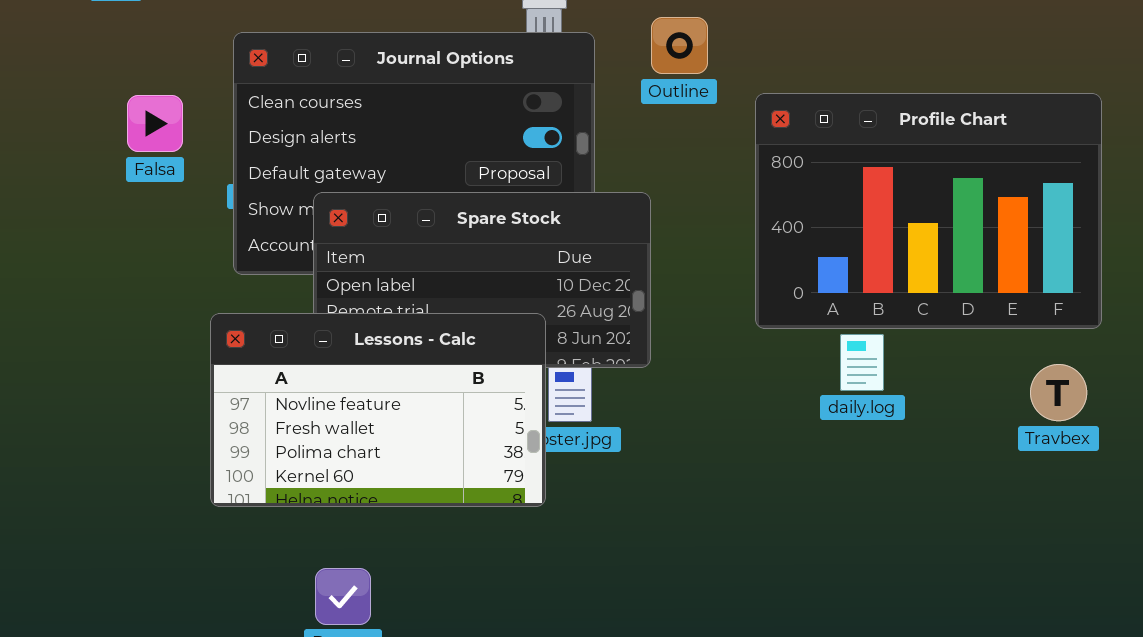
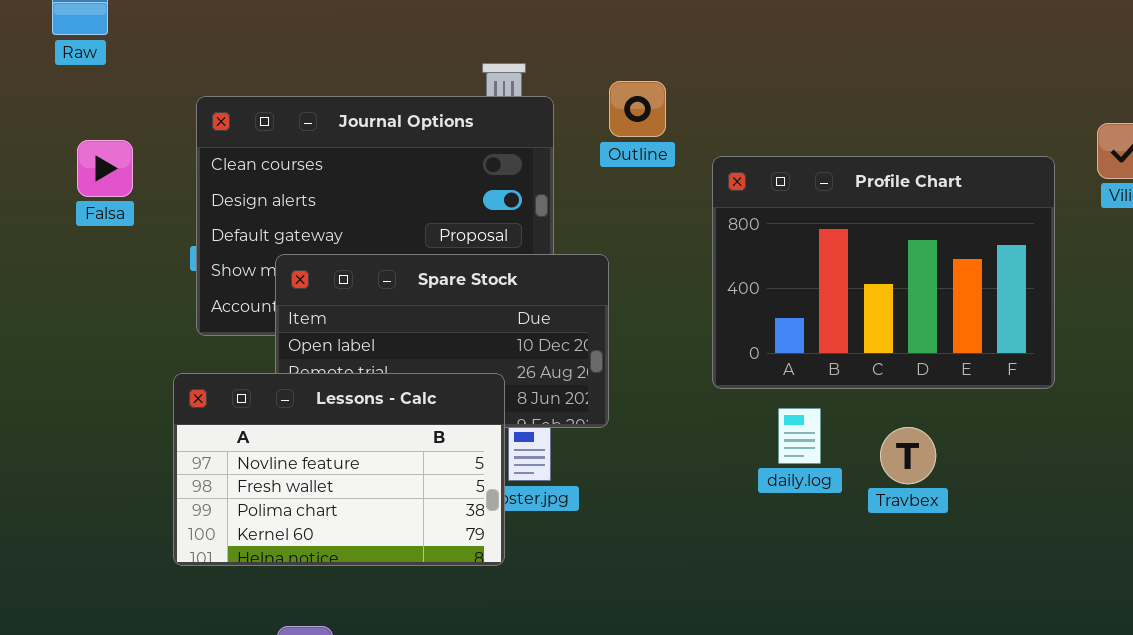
Falsa: [127,95,183,152] -> [77,140,133,197], moved
daily.log: [840,334,884,391] -> [778,408,821,464], moved
Travbex: [1030,364,1087,421] -> [880,427,936,484], moved

